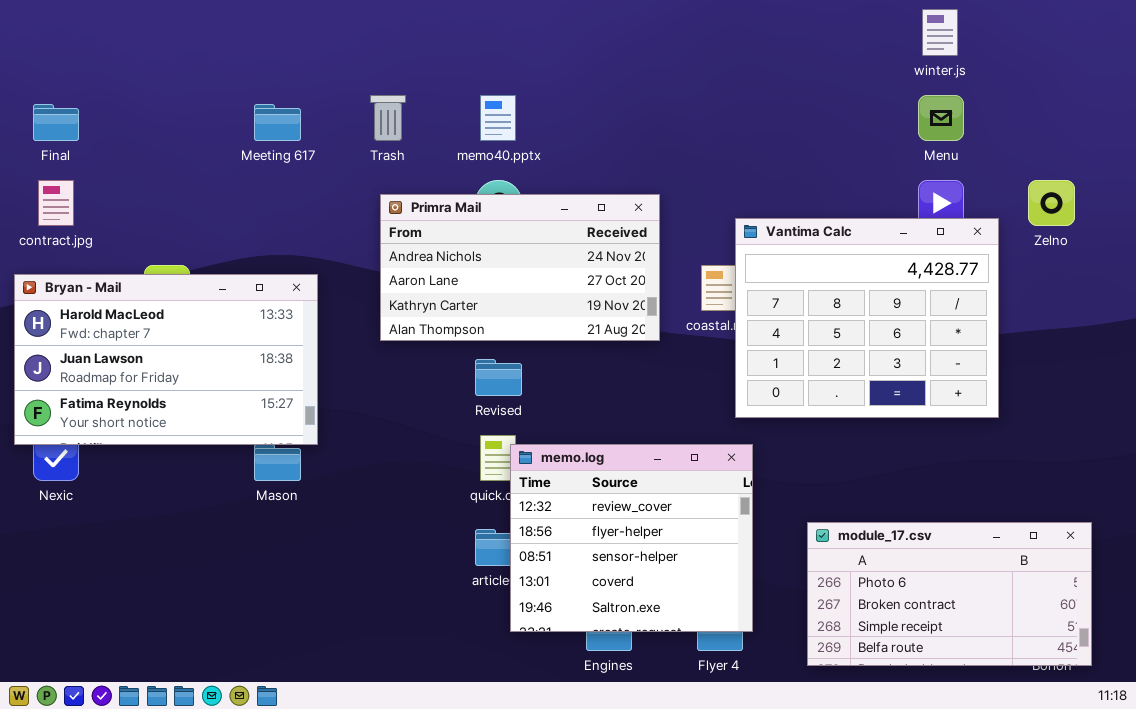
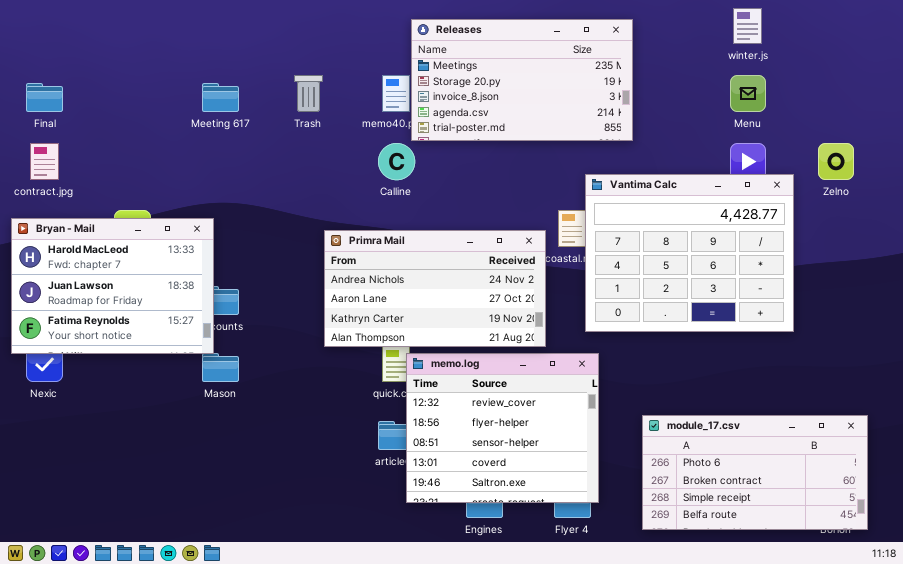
Releases: none -> [411,19,633,141], opened
Primra Mail: [380,194,660,341] -> [324,230,546,347], moved
Bryan - Mail: [14,274,318,445] -> [11,218,214,354], resized

